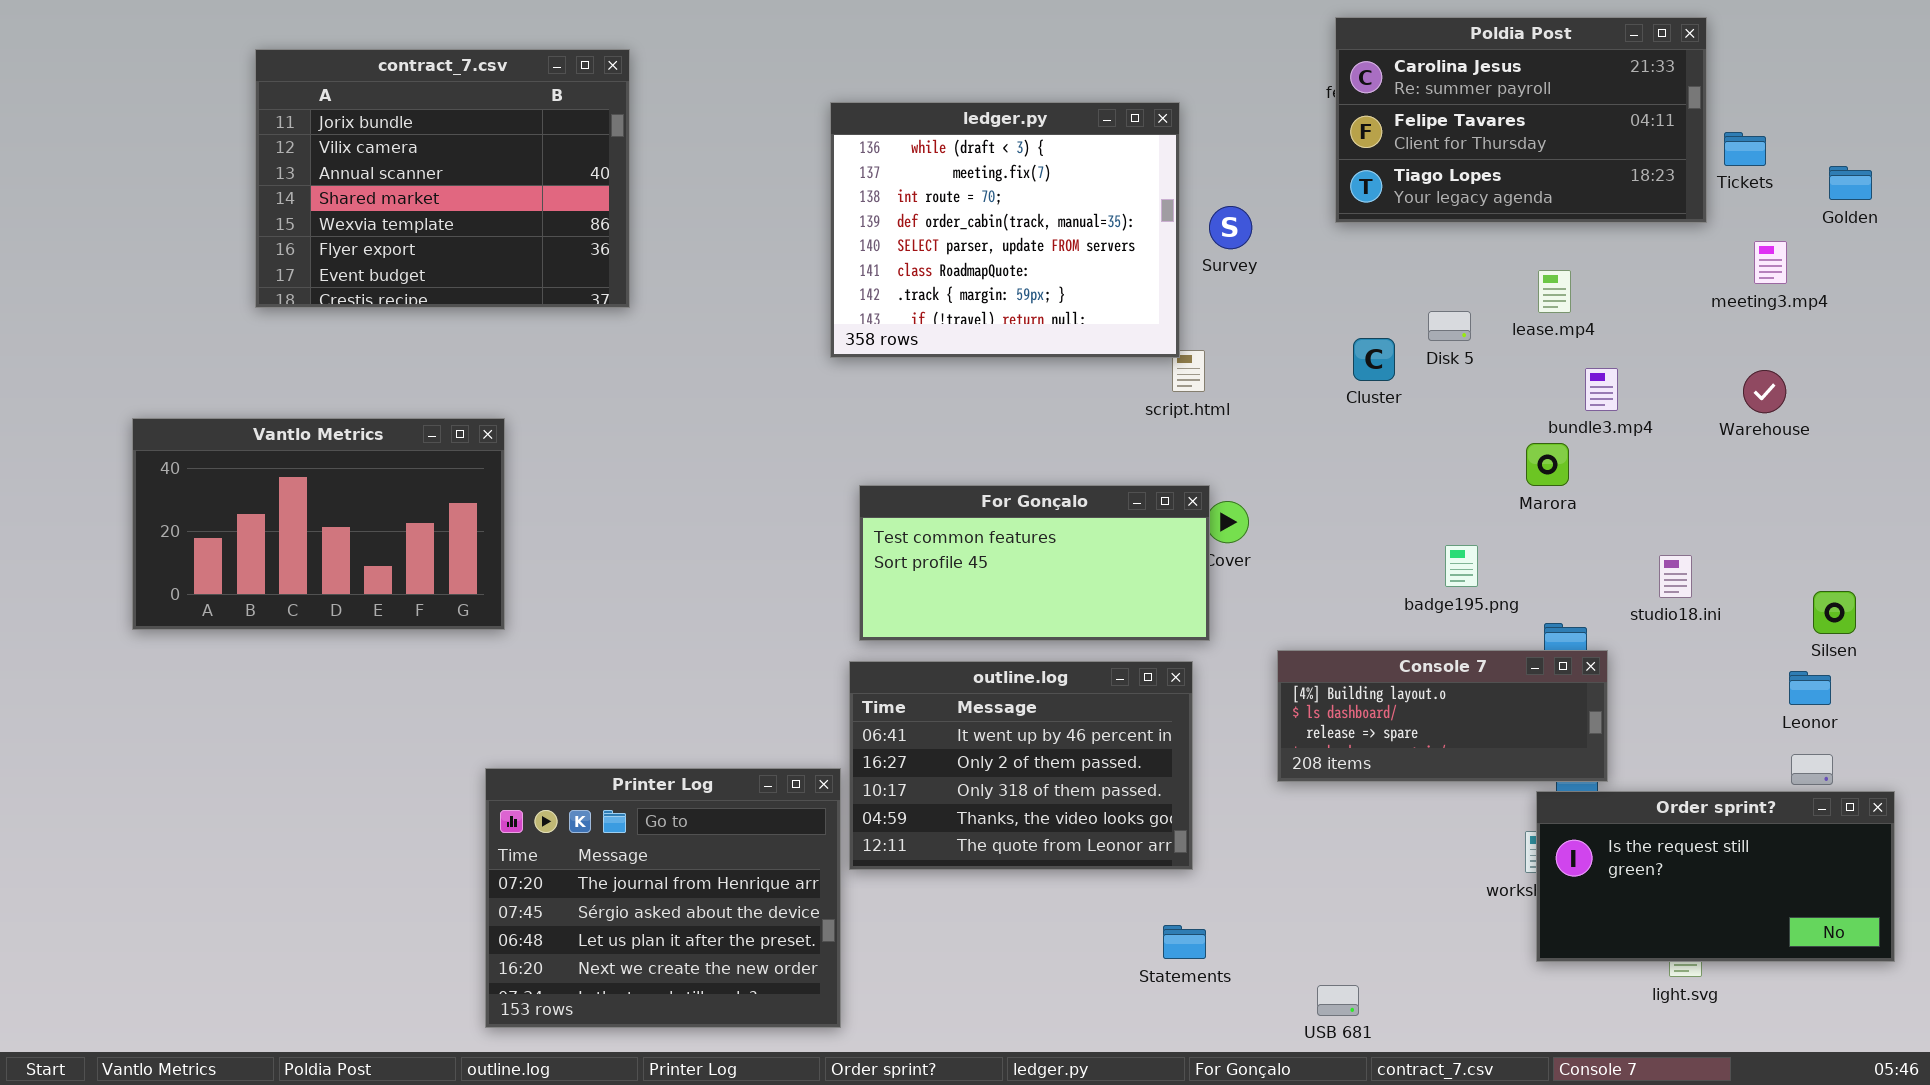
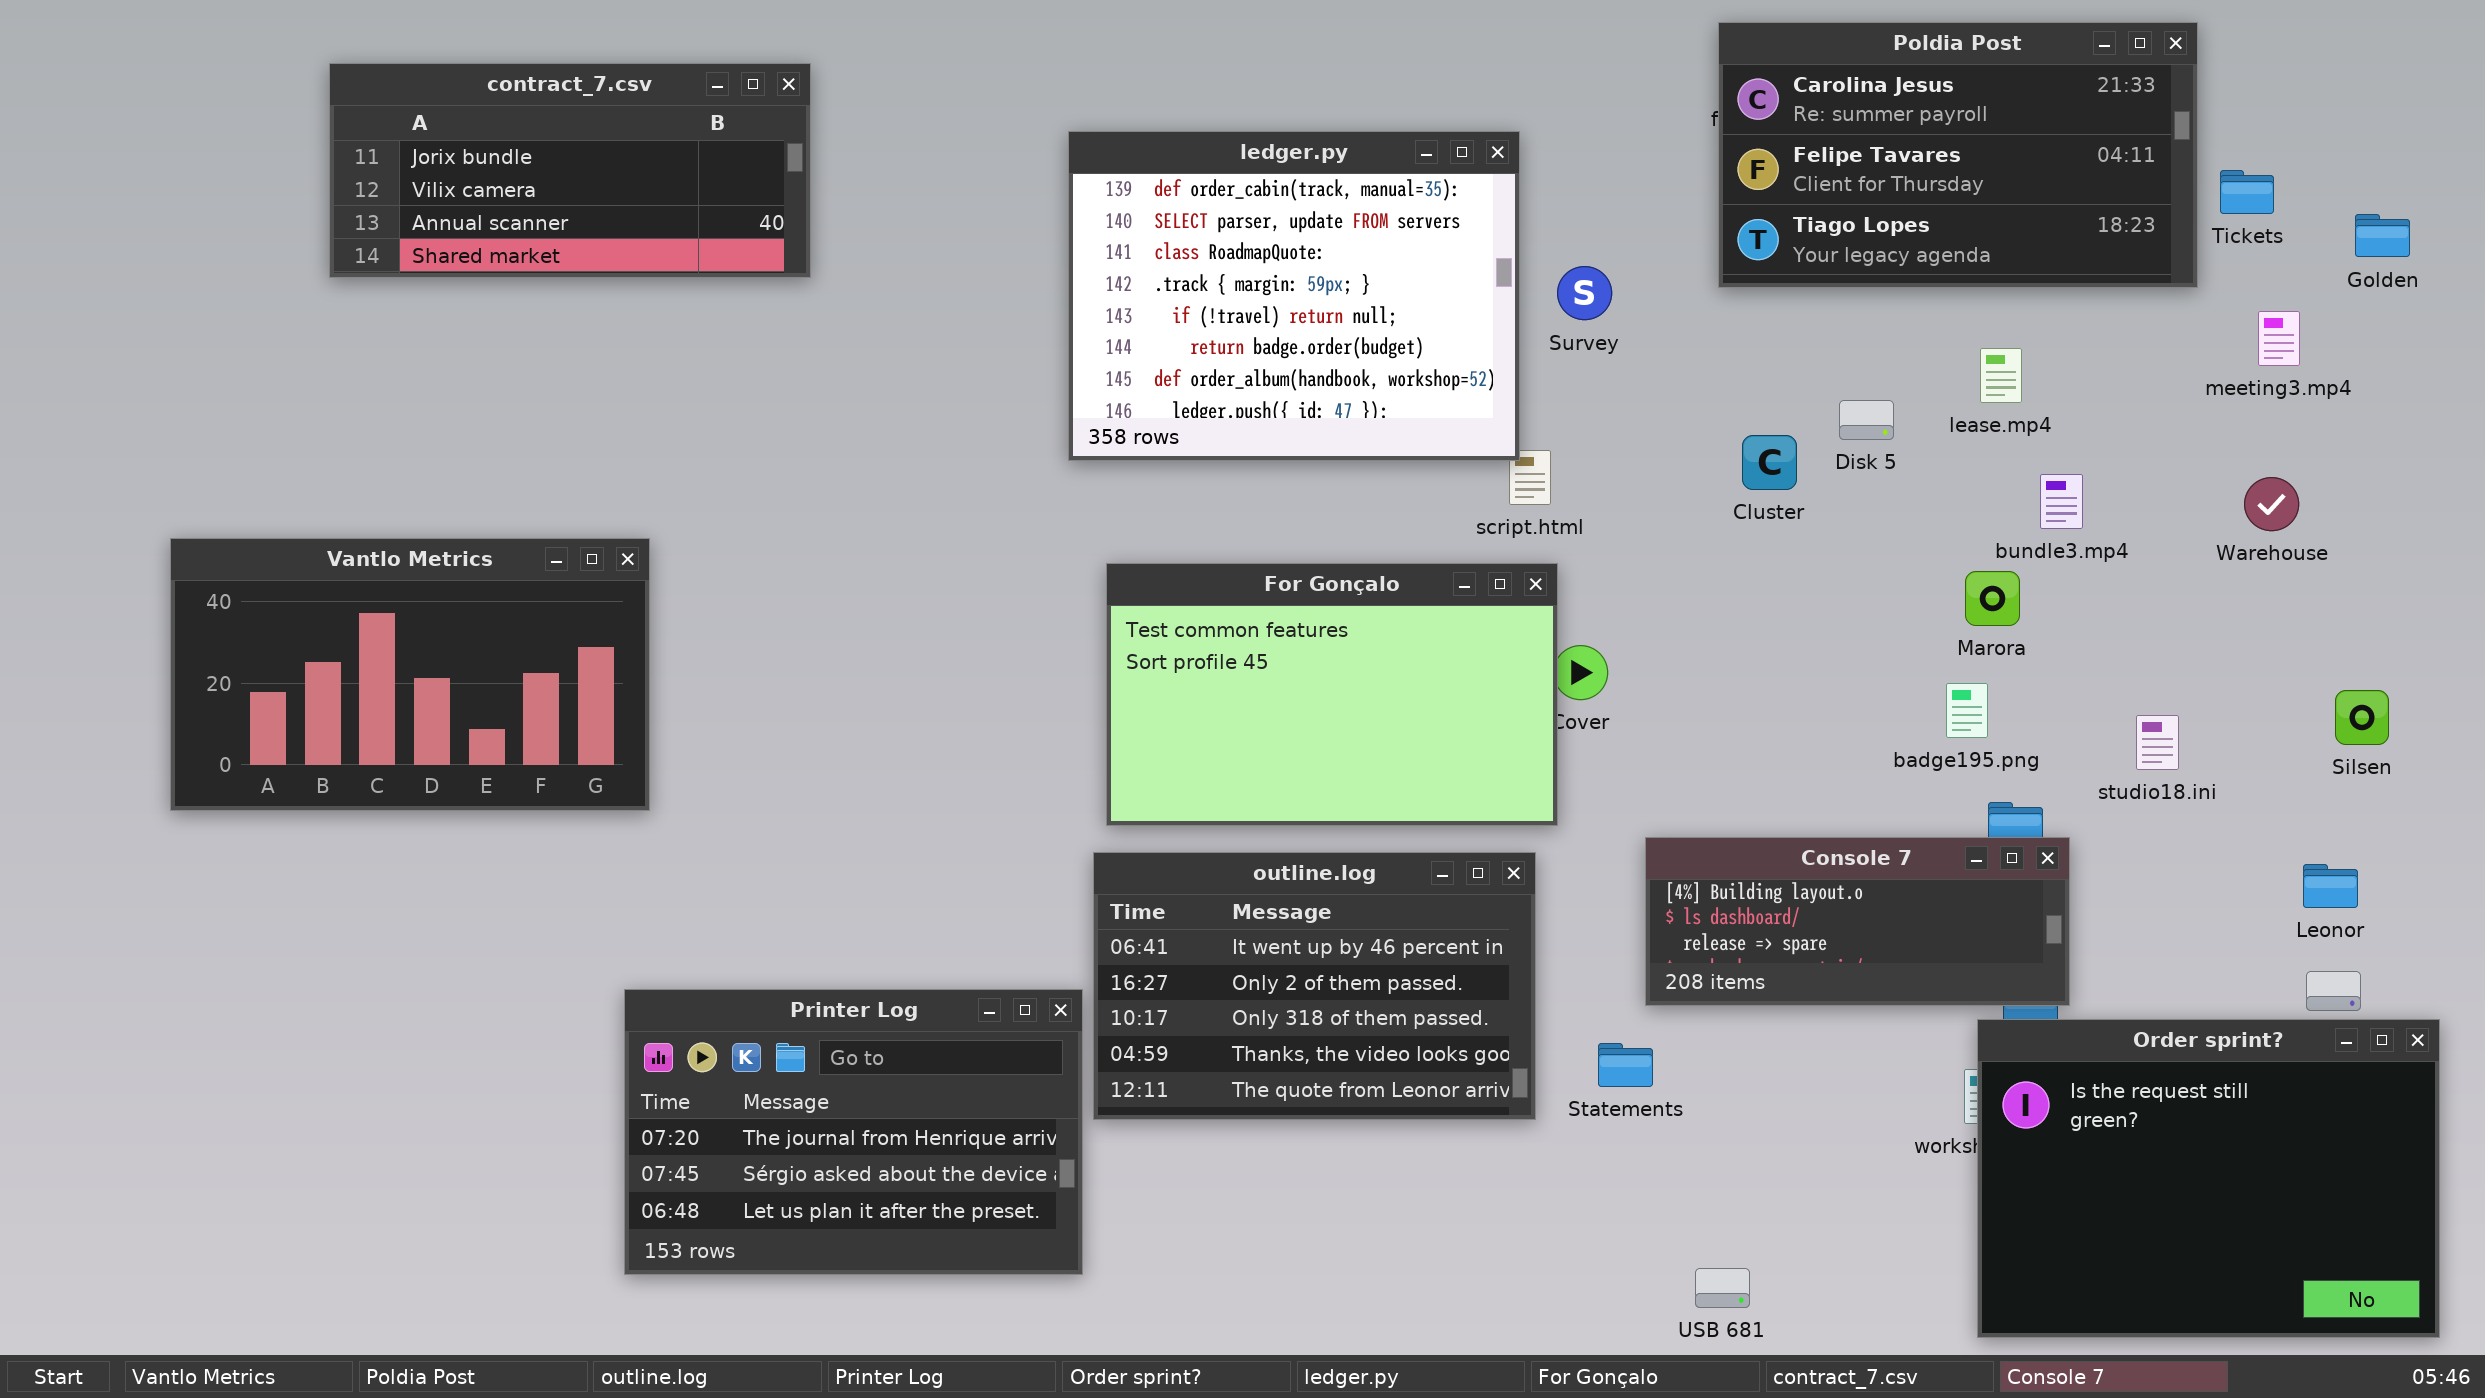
contract_7.csv: [255,49,630,308] -> [329,63,811,278], resized
ledger.py: [830,102,1180,358] -> [1068,131,1520,461], scrolled down 3 rows
For Gonçalo: [859,485,1210,641] -> [1106,563,1558,826], resized
badge195.png: [1445,545,1478,587] -> [1946,683,1988,738], moved
Silsen: [1813,591,1856,634] -> [2335,690,2389,745], moved
Printer Log: [485,768,841,1028] -> [624,989,1083,1275], resized
Order sprint?: [1536,791,1895,962] -> [1977,1019,2440,1338], resized
Statements: [1163,925,1206,959] -> [1598,1043,1653,1087], moved

